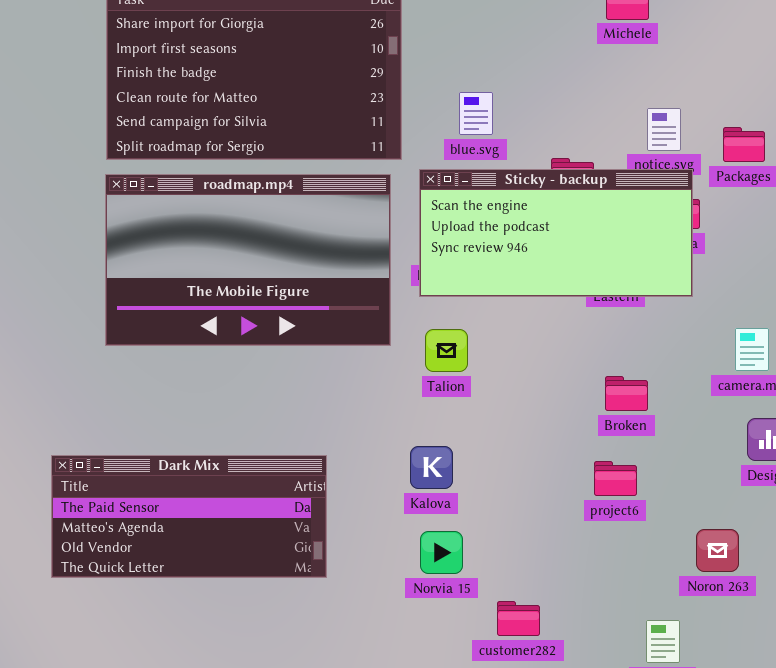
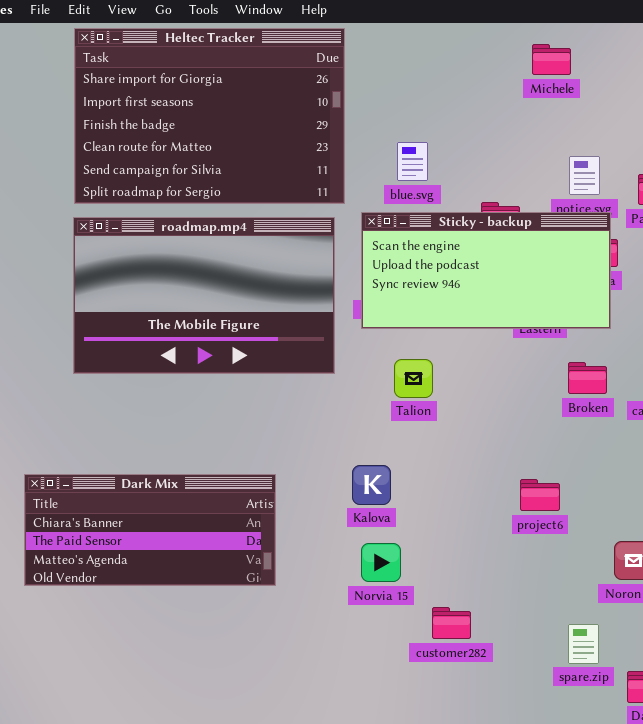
Talion: [425,329,468,372] -> [394,359,433,398], moved
Broken: [605,376,648,411] -> [568,362,607,394], moved
Dark Mix: [51,455,327,578] -> [24,474,276,586], scrolled up 1 row

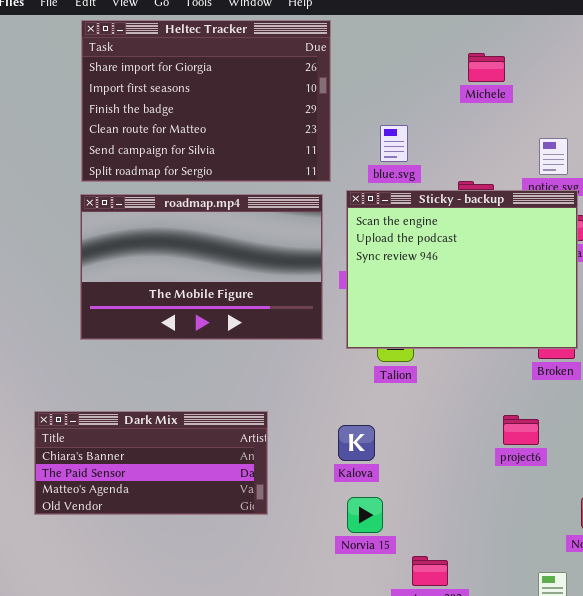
Michele: [532,44,571,75] -> [468,53,505,82], moved
Sticky - backup: [361,212,611,329] -> [346,190,578,349], resized
Dark Mix: [24,474,276,586] -> [34,411,268,515], moved
project6: [520,479,560,511] -> [503,415,539,445], moved

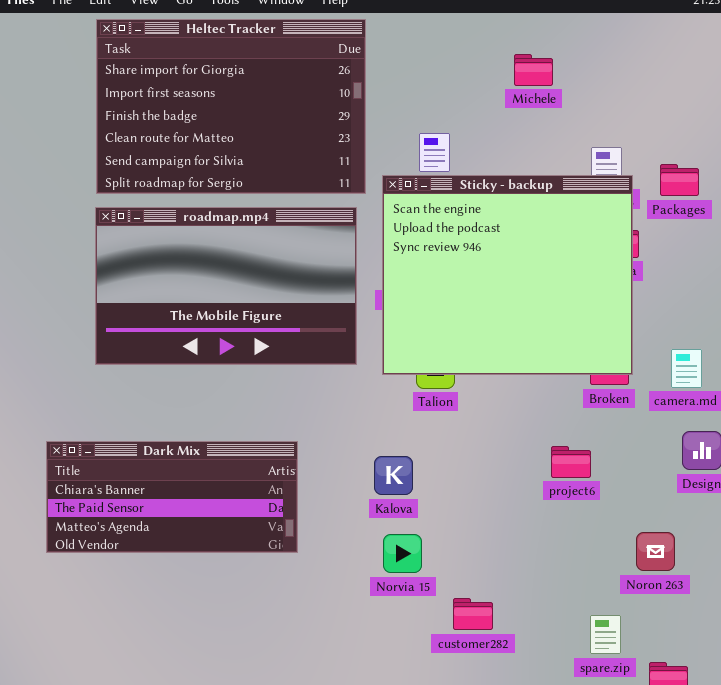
Sticky - backup: [346,190,578,349] -> [382,175,633,375], resized

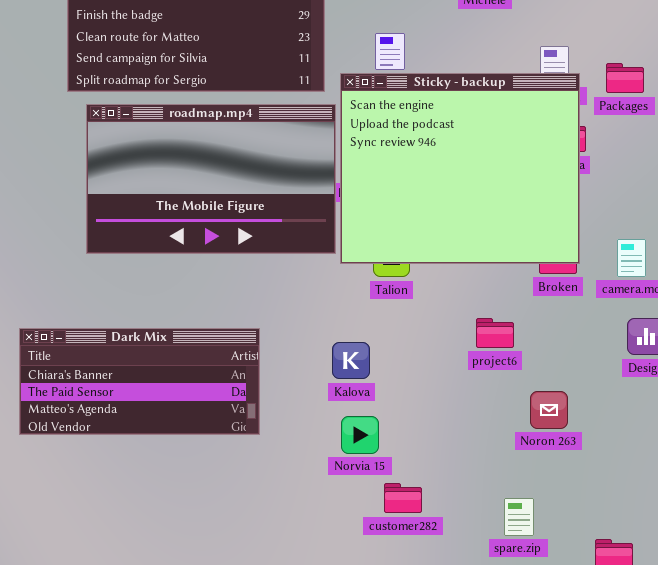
roadmap.mp4: [95,207,357,365] -> [86,104,336,254], moved
project6: [551,446,591,478] -> [476,318,514,348], moved
Noron 263: [636,532,675,571] -> [530,391,568,429], moved
customer282: [453,598,493,630] -> [384,483,422,513], moved
spare.zip: [590,615,621,654] -> [504,498,534,536], moved

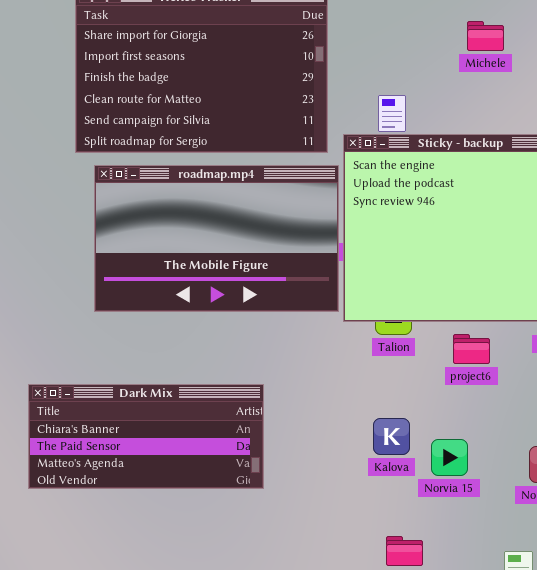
project6: [476,318,514,348] -> [453,334,490,364], moved
Kalova: [332,342,370,379] -> [373,418,410,455], moved
Norvia 15: [341,416,379,454] -> [431,439,468,476], moved

